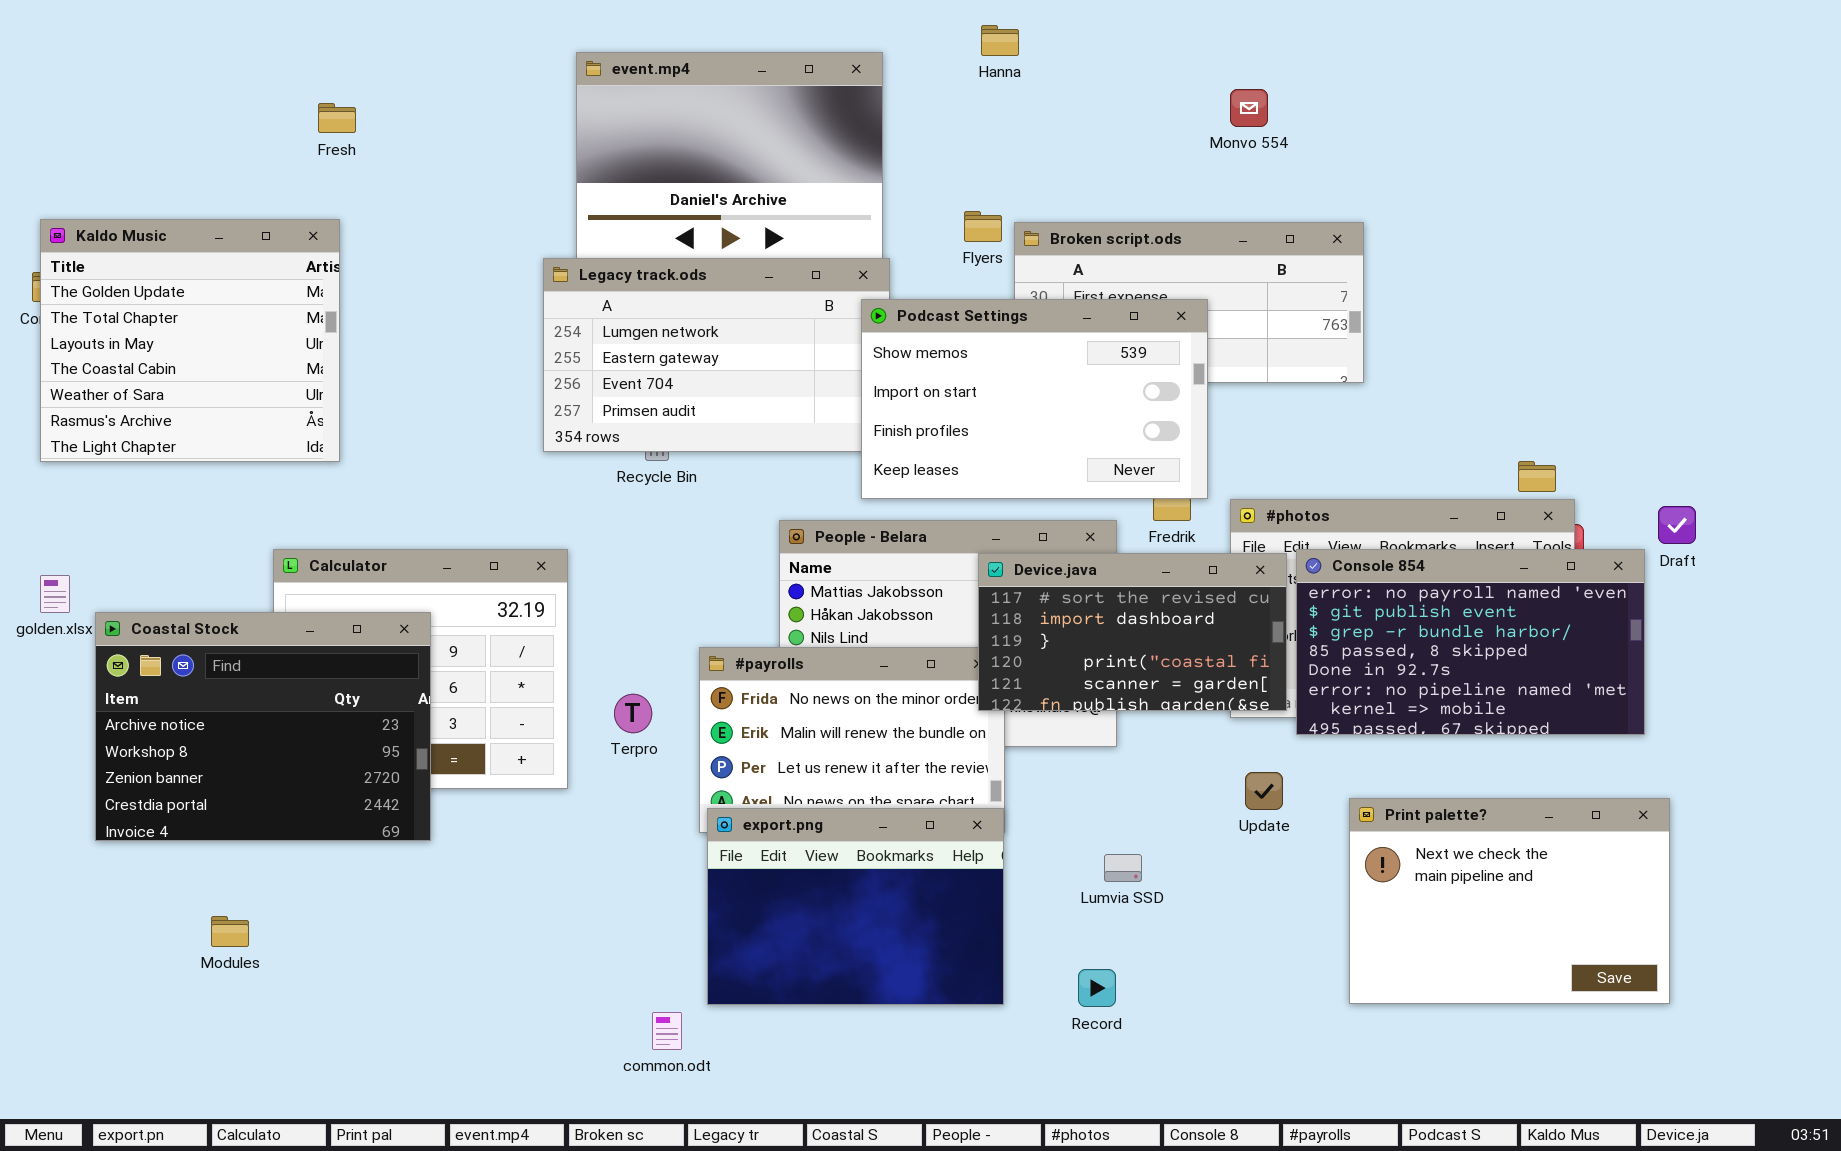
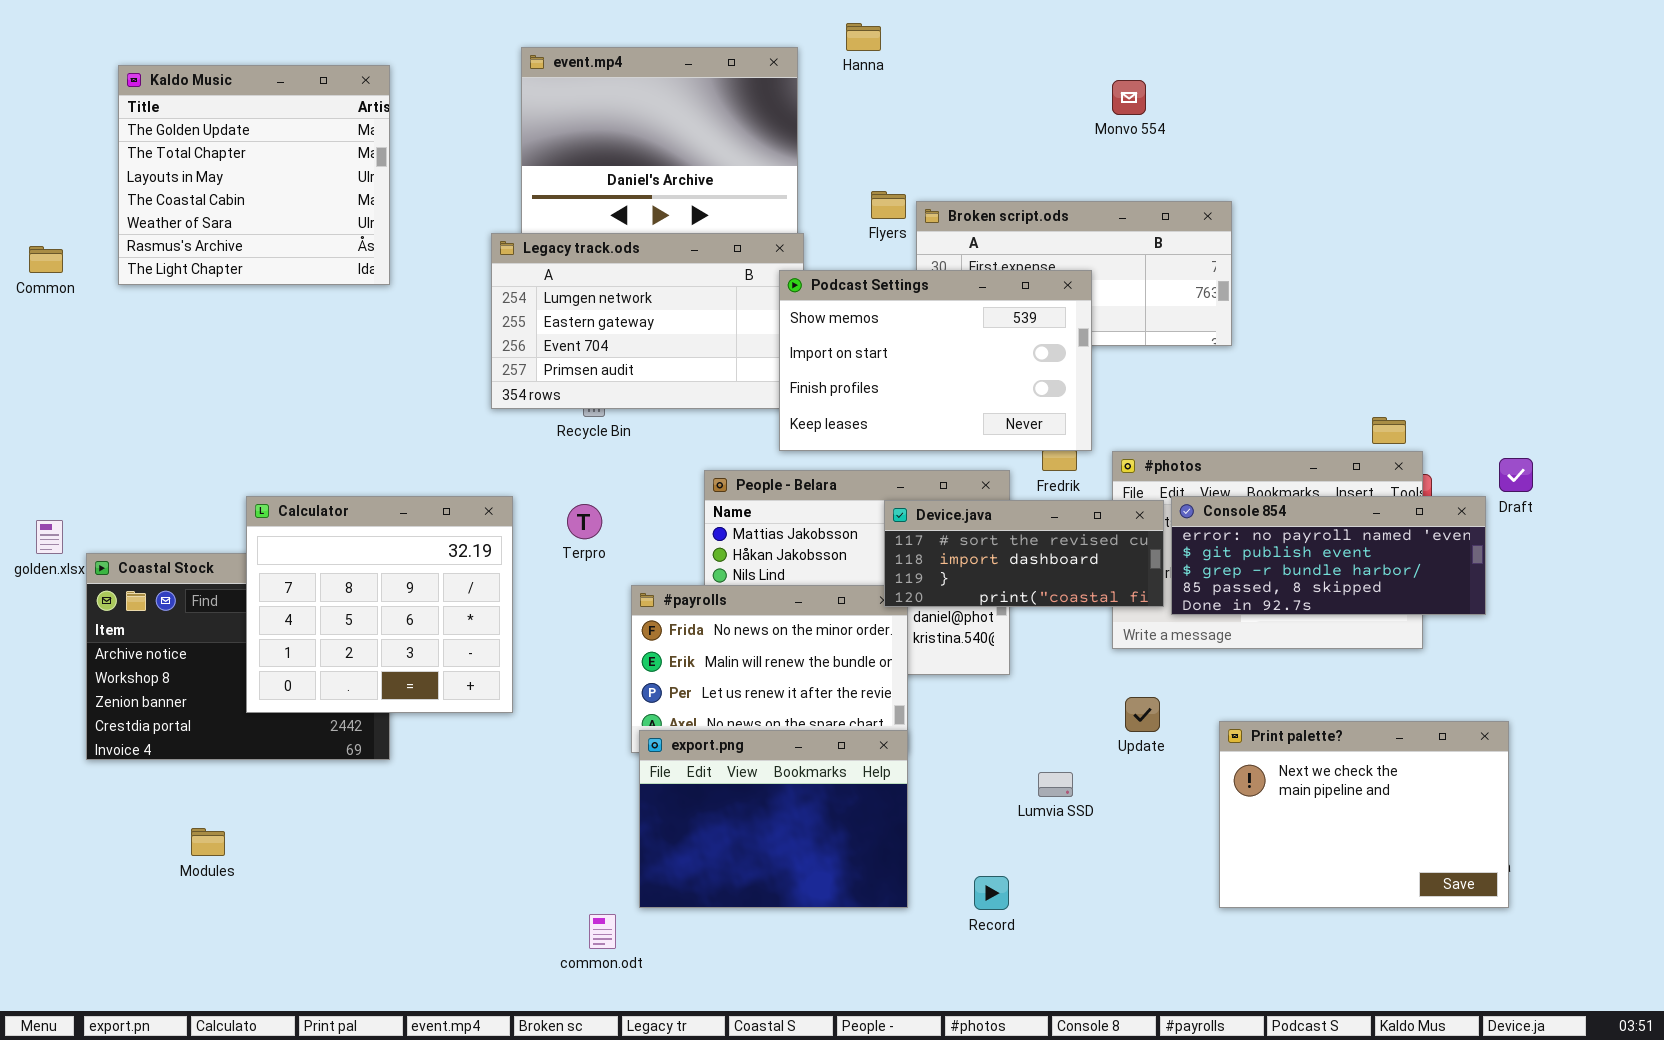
Hanna: [981,25,1019,56] -> [846,23,881,51], moved
Kaldo Music: [40,219,340,462] -> [118,65,390,285], moved
Calculator: [273,549,568,789] -> [246,496,513,713], raised
Console 854: [1296,549,1645,735] -> [1171,496,1486,615], resized
Device.java: [978,553,1287,711] -> [884,500,1164,607], resized
Terpro: [614,694,652,733] -> [567,504,602,539], moved
Lumvia SSD: [1104,854,1142,882] -> [1038,772,1073,797], moved

